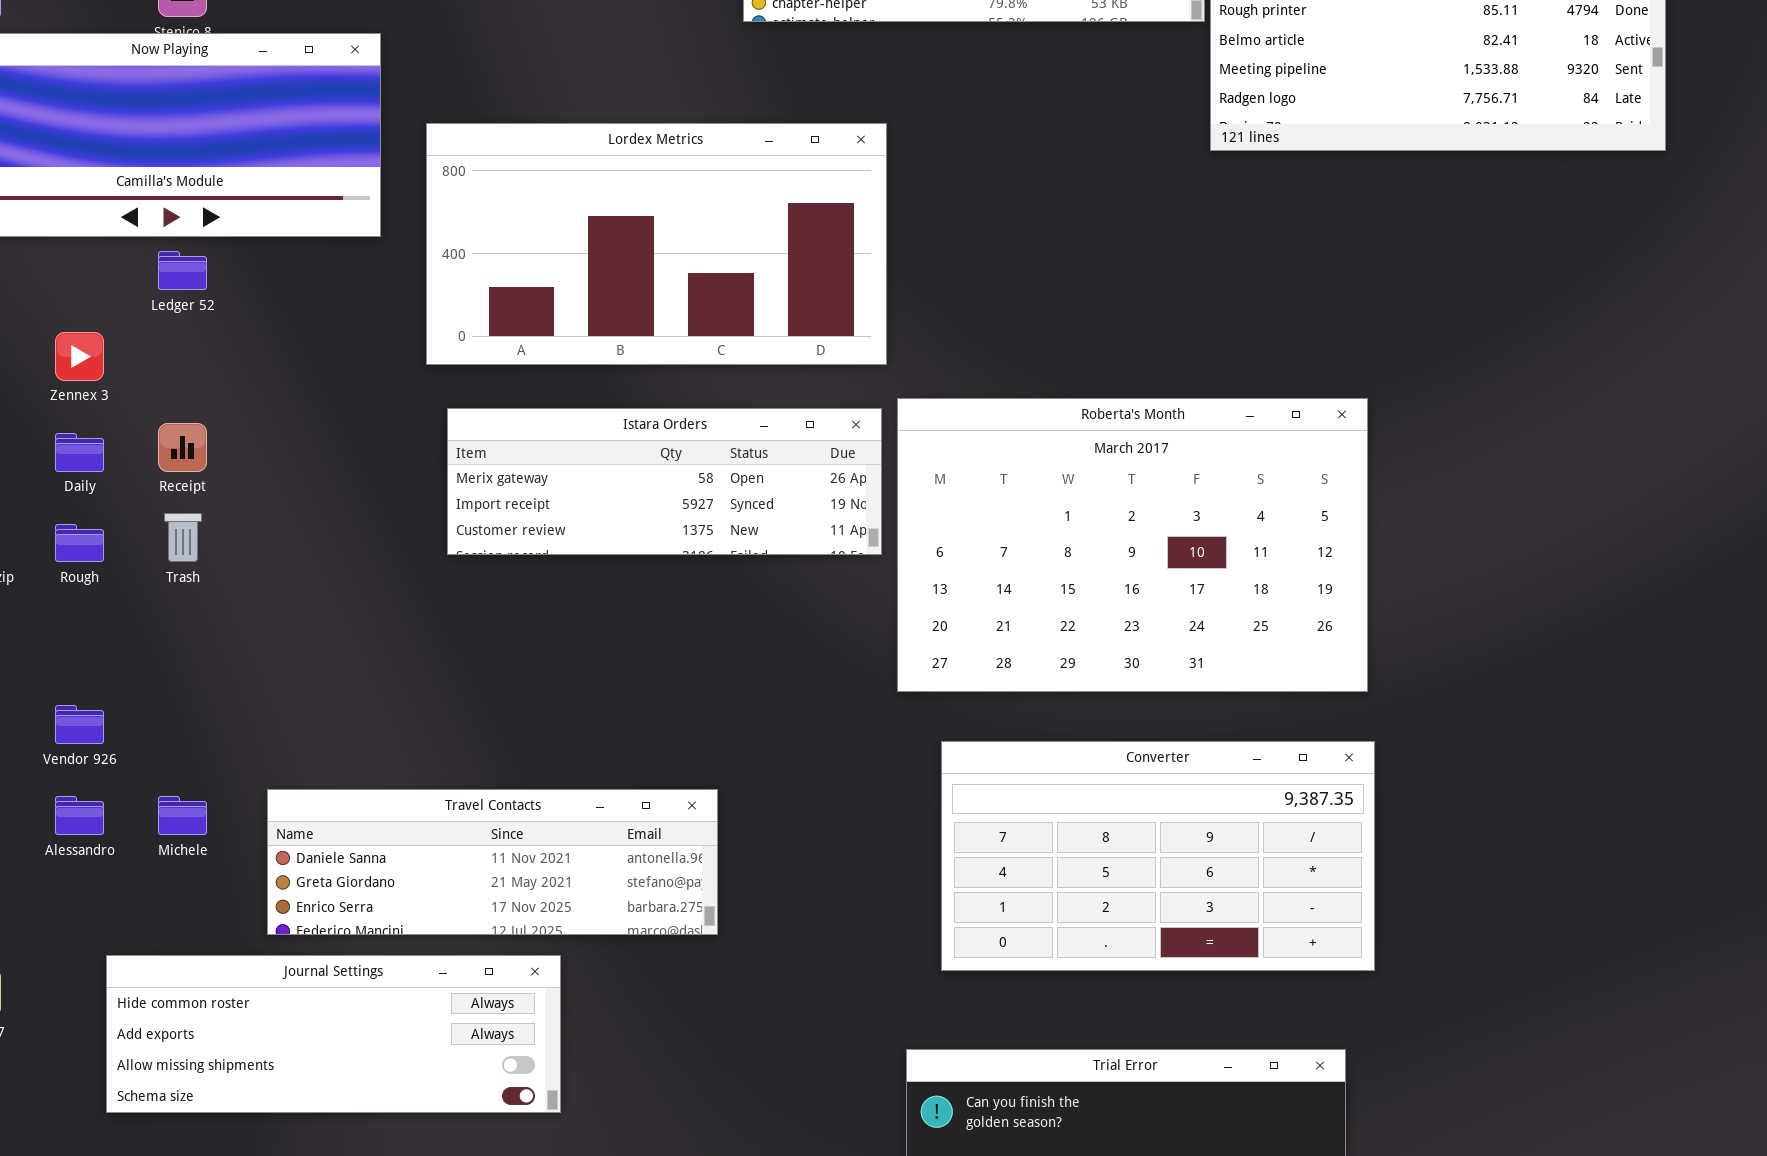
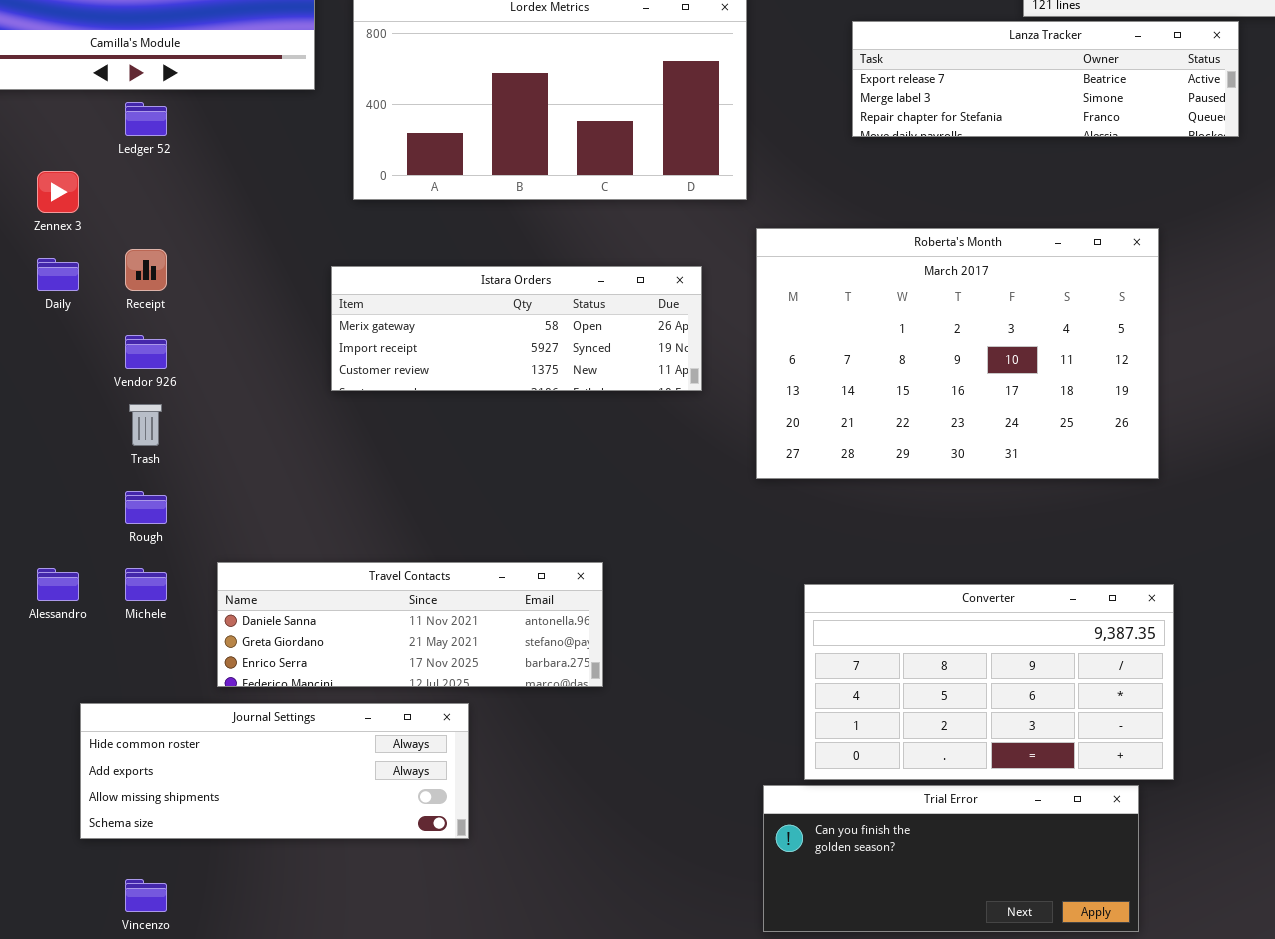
Lanza Tracker: none -> [852,21,1239,137], opened
Istara Orders: [447,408,882,555] -> [331,266,702,391], moved
Trash: [164,513,202,562] -> [129,404,162,446], moved
Rough: [55,524,104,562] -> [125,491,167,524], moved
Vendor 926: [55,705,104,744] -> [125,335,167,369], moved
Converter: [941,741,1375,971] -> [804,584,1174,780], moved

